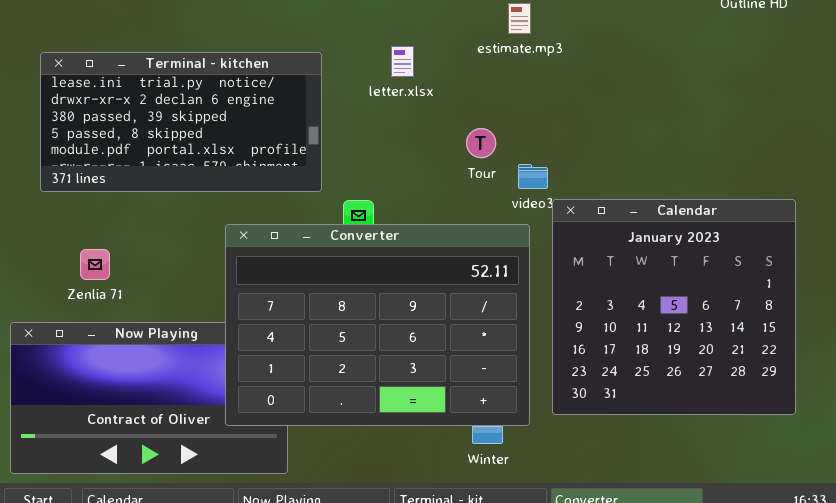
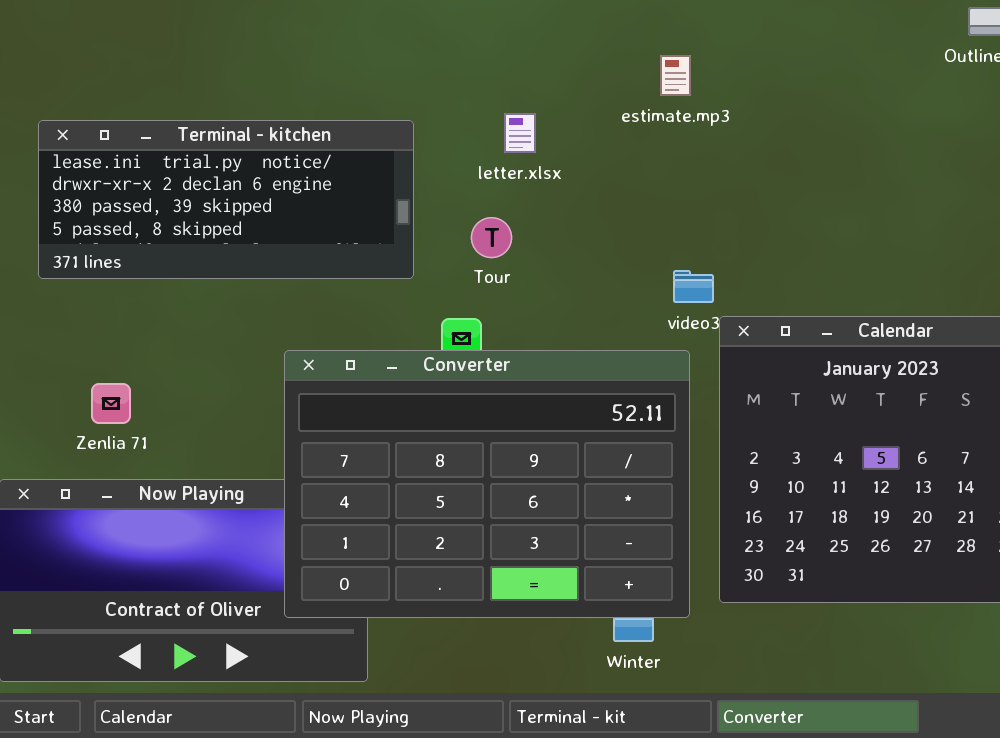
Terminal - kitchen: [40,52,322,192] -> [38,120,414,279], resized
Tour: [466,128,496,158] -> [471,217,512,258], moved

